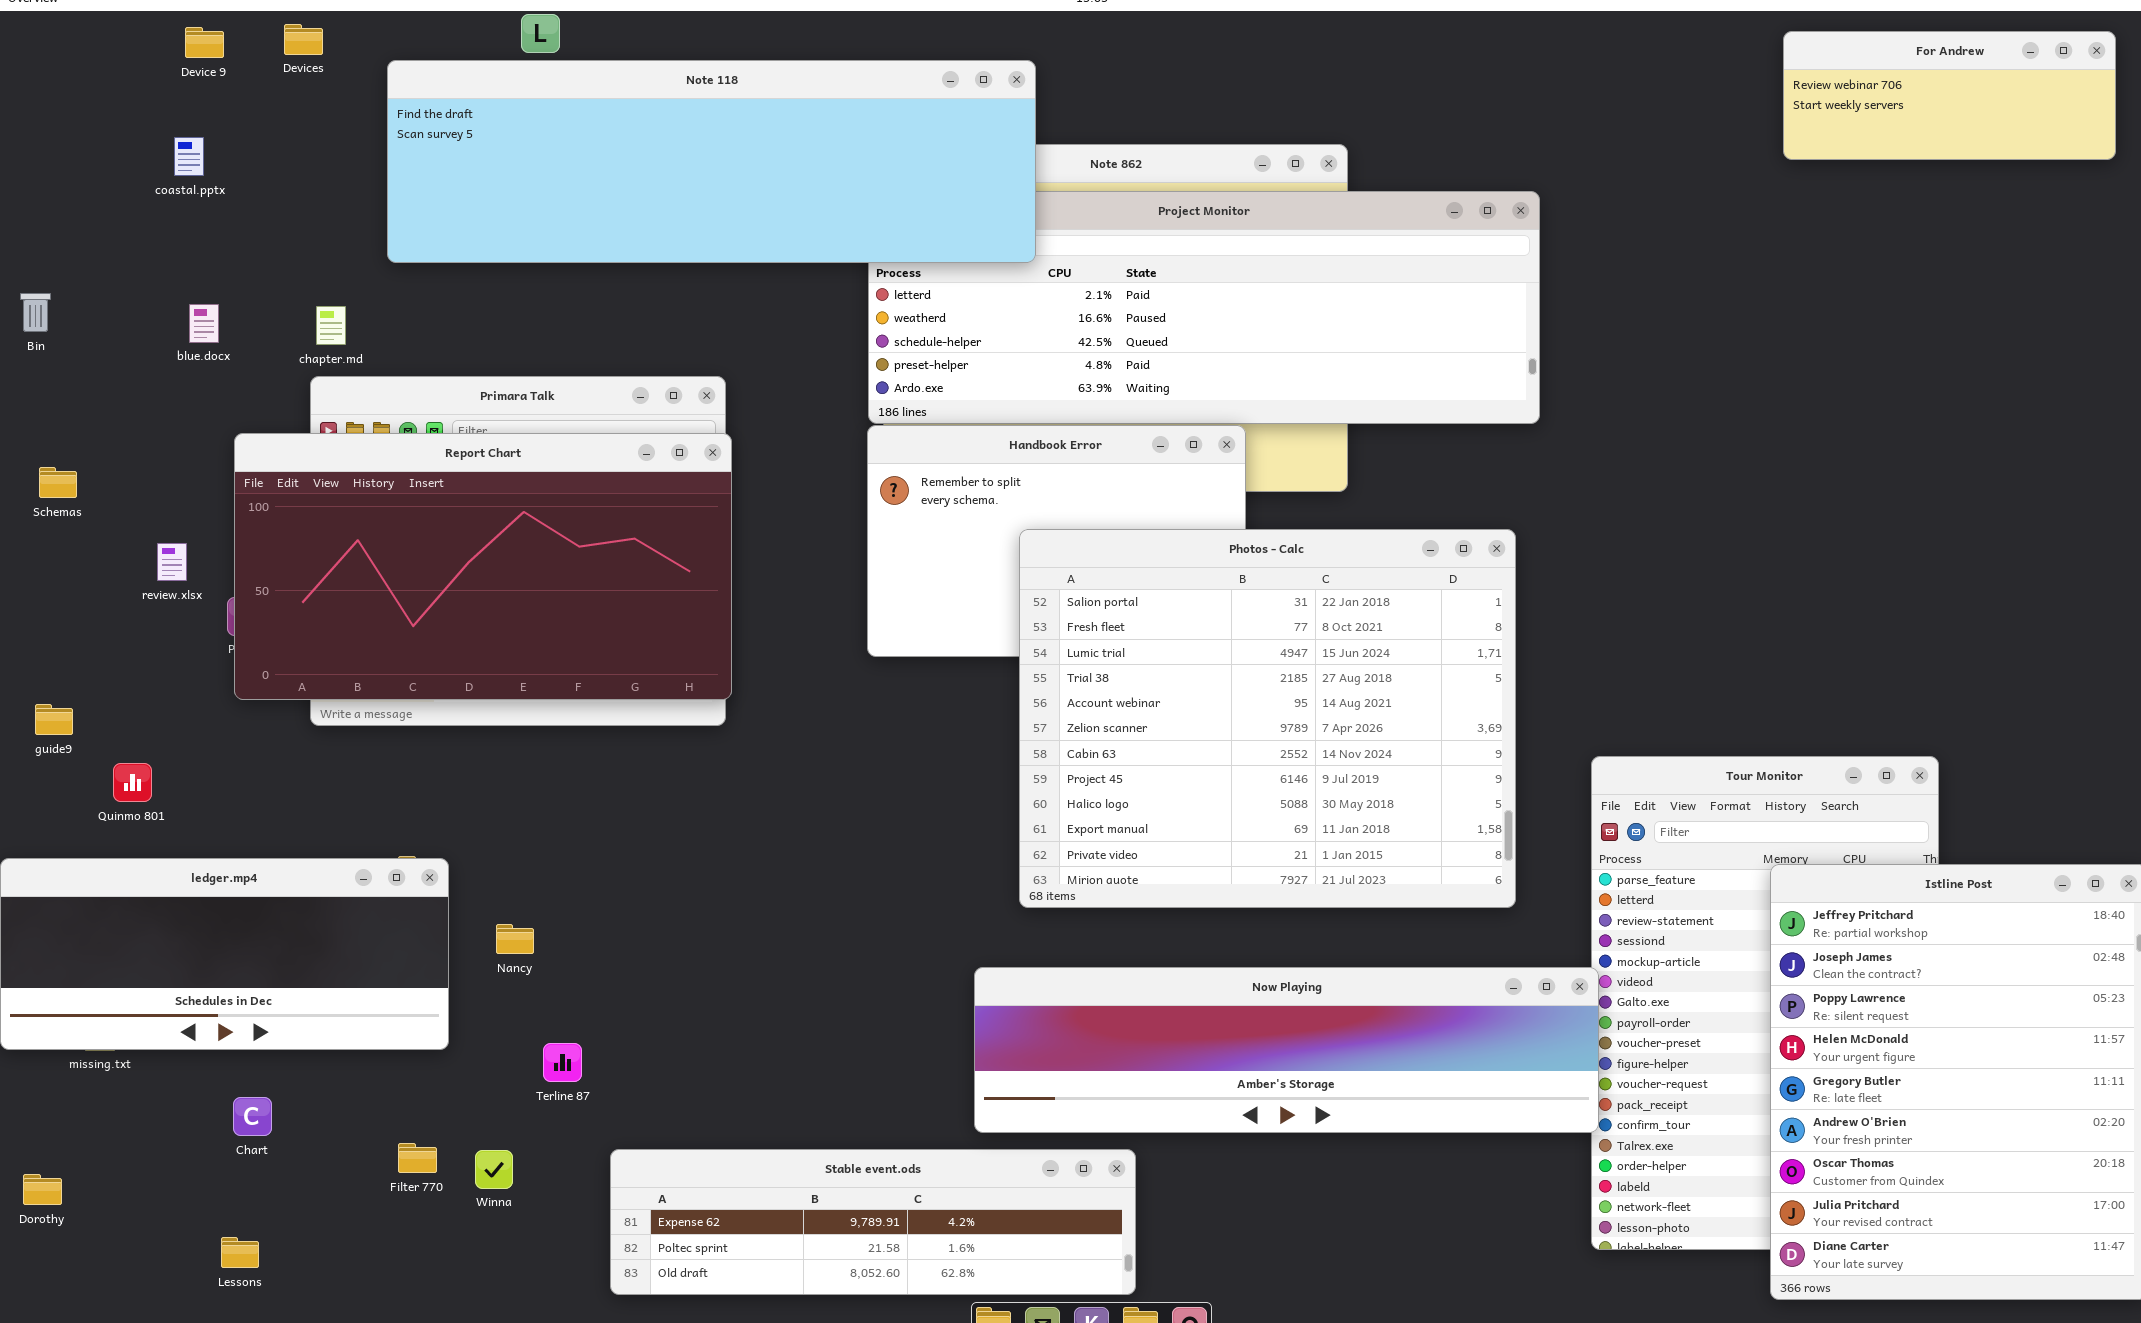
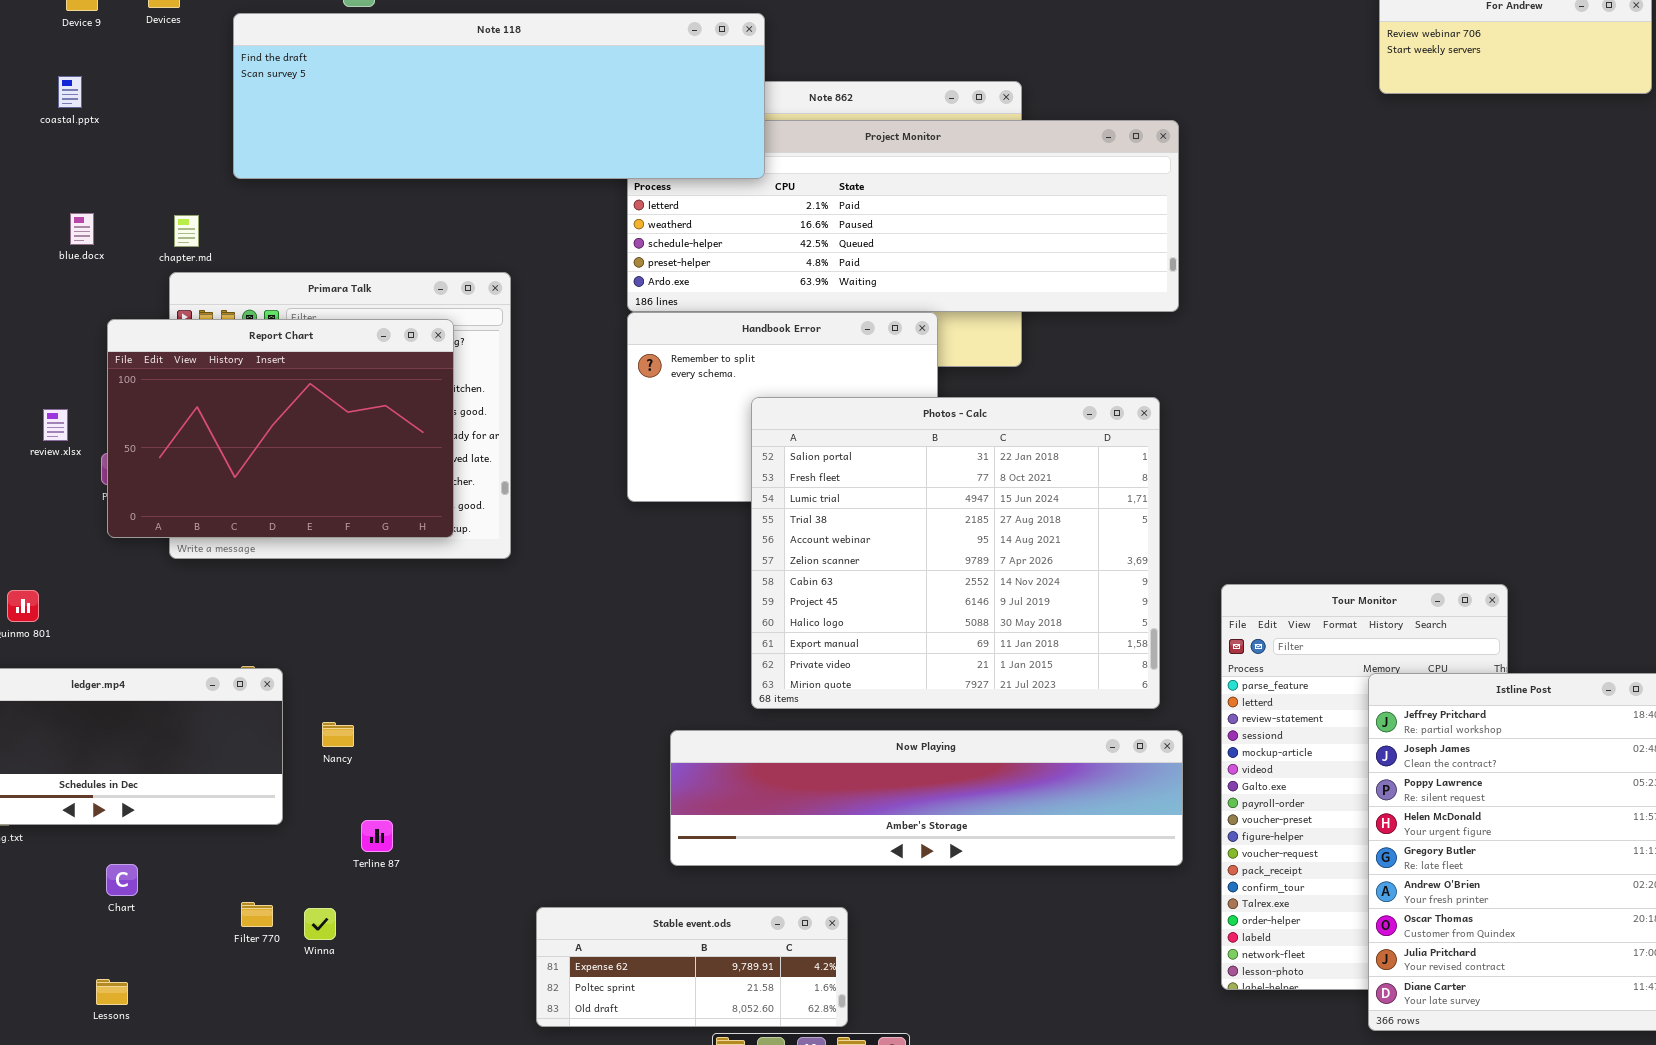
Report Chart: [234,433,732,700] -> [107,319,454,538], resized
Now Playing: [974,967,1599,1133] -> [670,730,1183,866], moved
Stable event.ods: [610,1149,1136,1295] -> [536,907,848,1027], resized

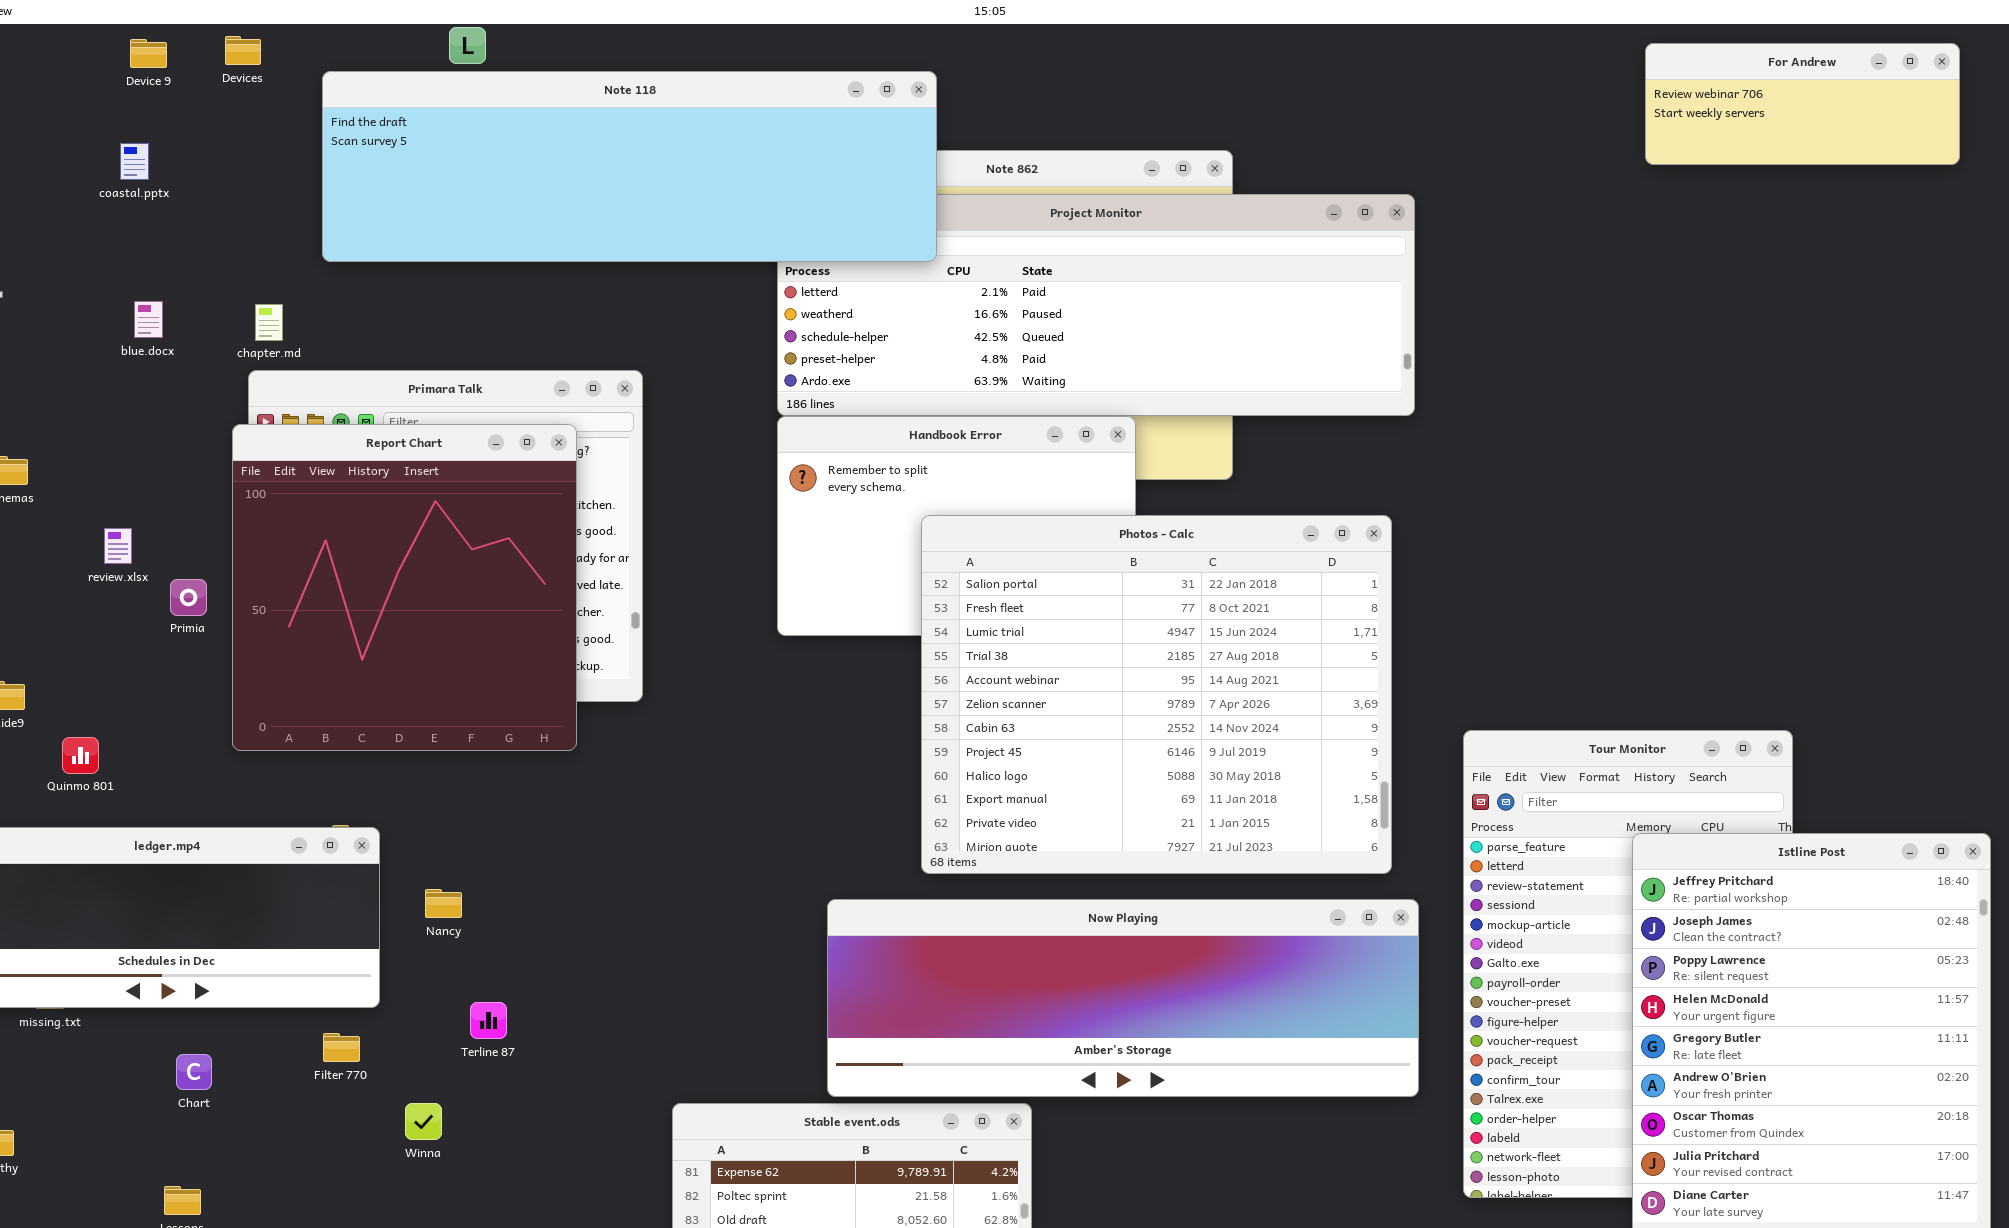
Report Chart: [107,319,454,538] -> [232,424,577,751], resized
Now Playing: [670,730,1183,866] -> [827,899,1419,1097], resized
Filter 770: [241,902,273,927] -> [323,1033,360,1062], moved

